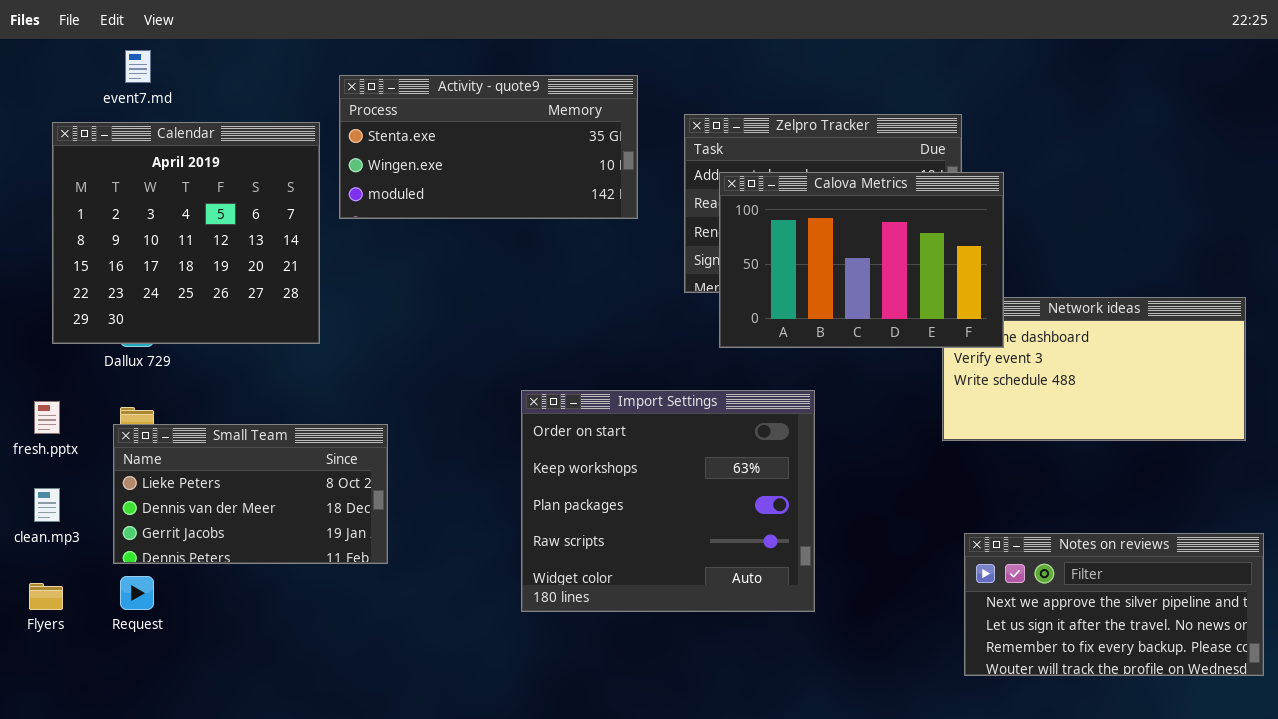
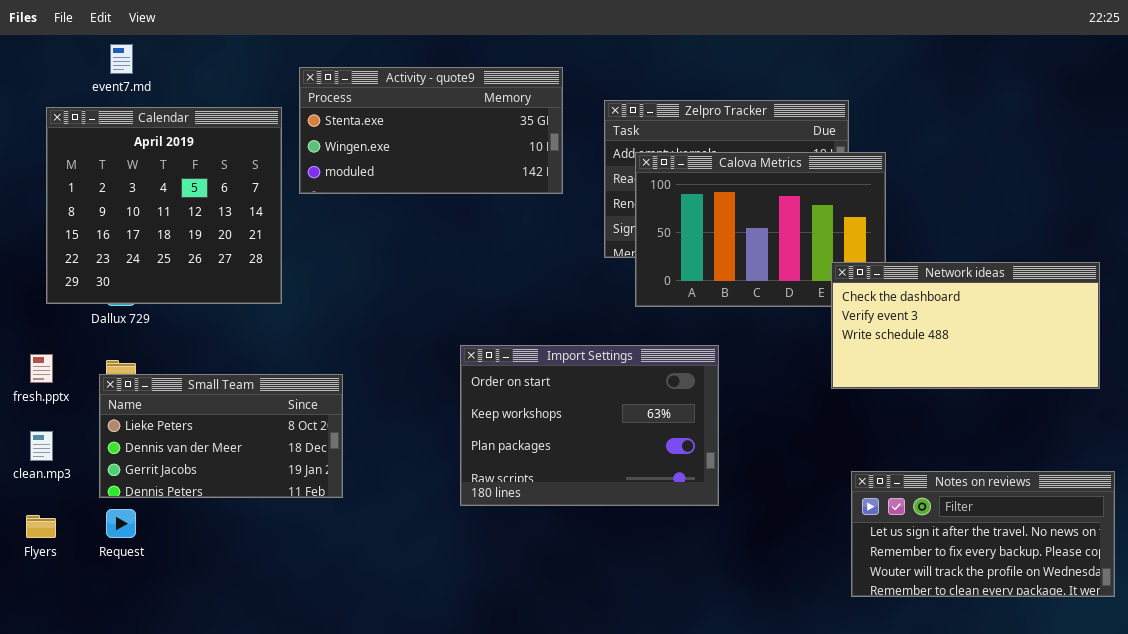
Network ideas: [942,297,1246,441] -> [831,262,1100,389], raised
Import Settings: [521,390,815,612] -> [460,345,719,506], resized
Notes on reviews: [964,533,1264,676] -> [851,471,1115,597], scrolled down 1 row

